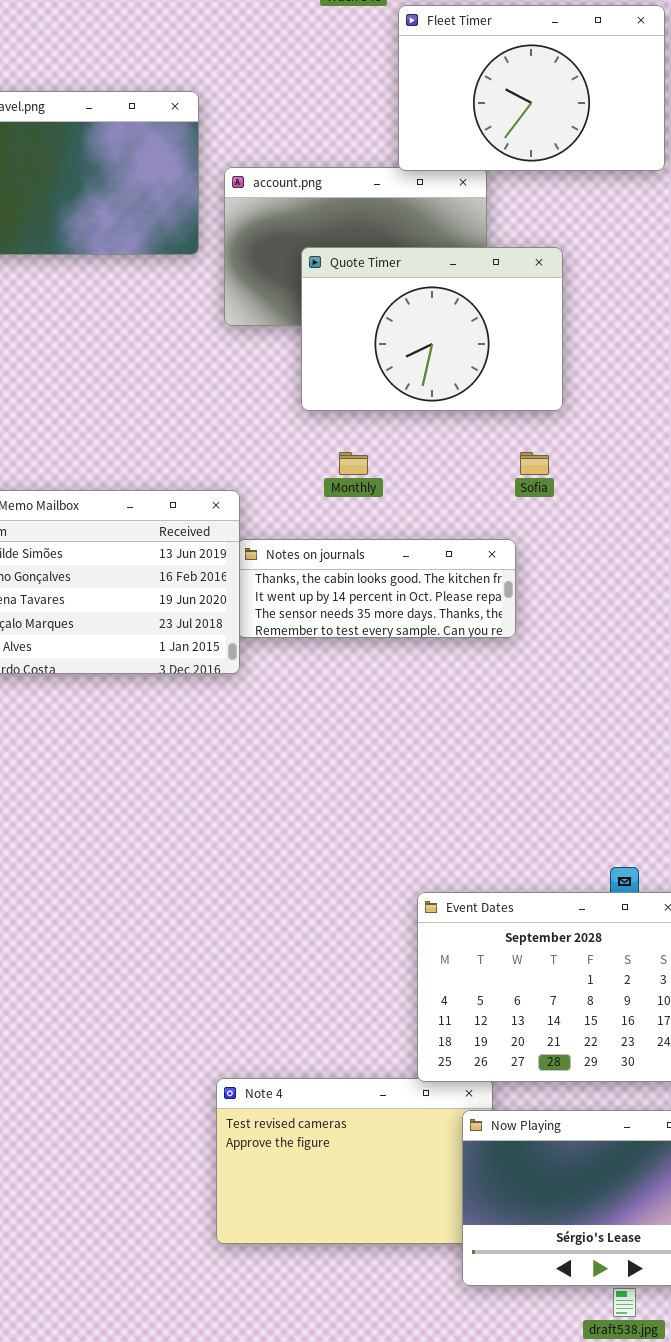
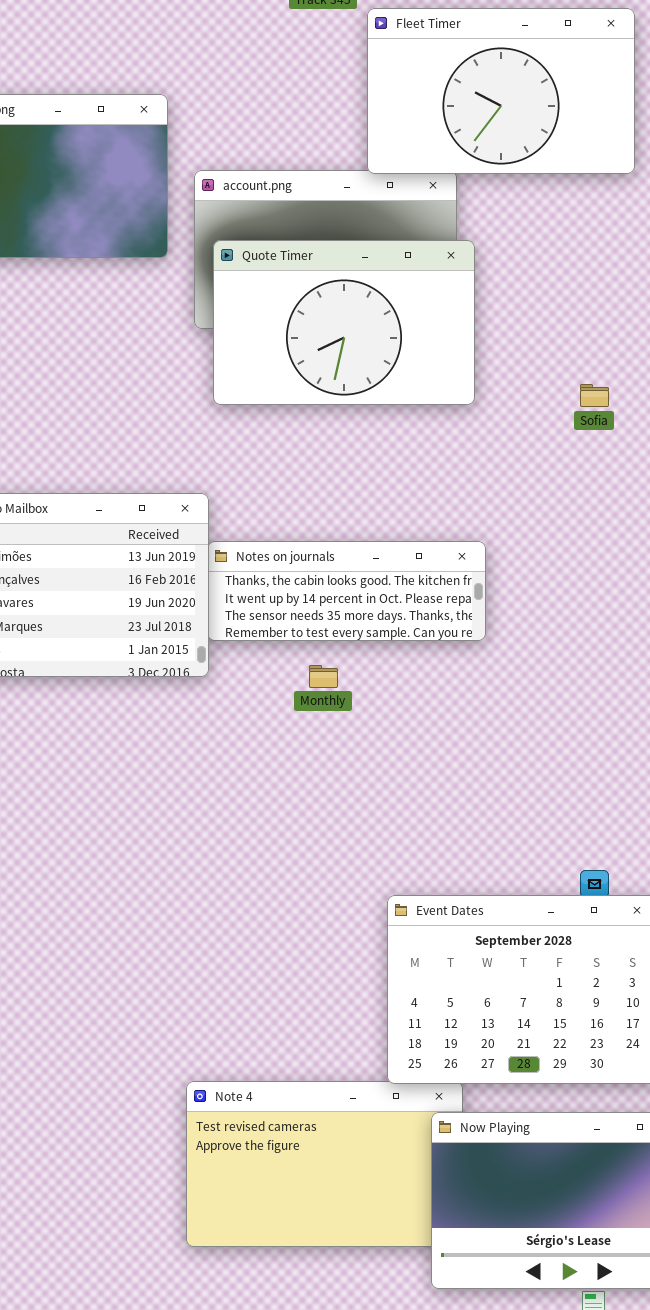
Quote Timer: [301,247,563,411] -> [213,240,475,405], moved
Monthly: [339,452,368,475] -> [309,665,338,688], moved
Sofia: [520,452,549,475] -> [580,384,609,407], moved

